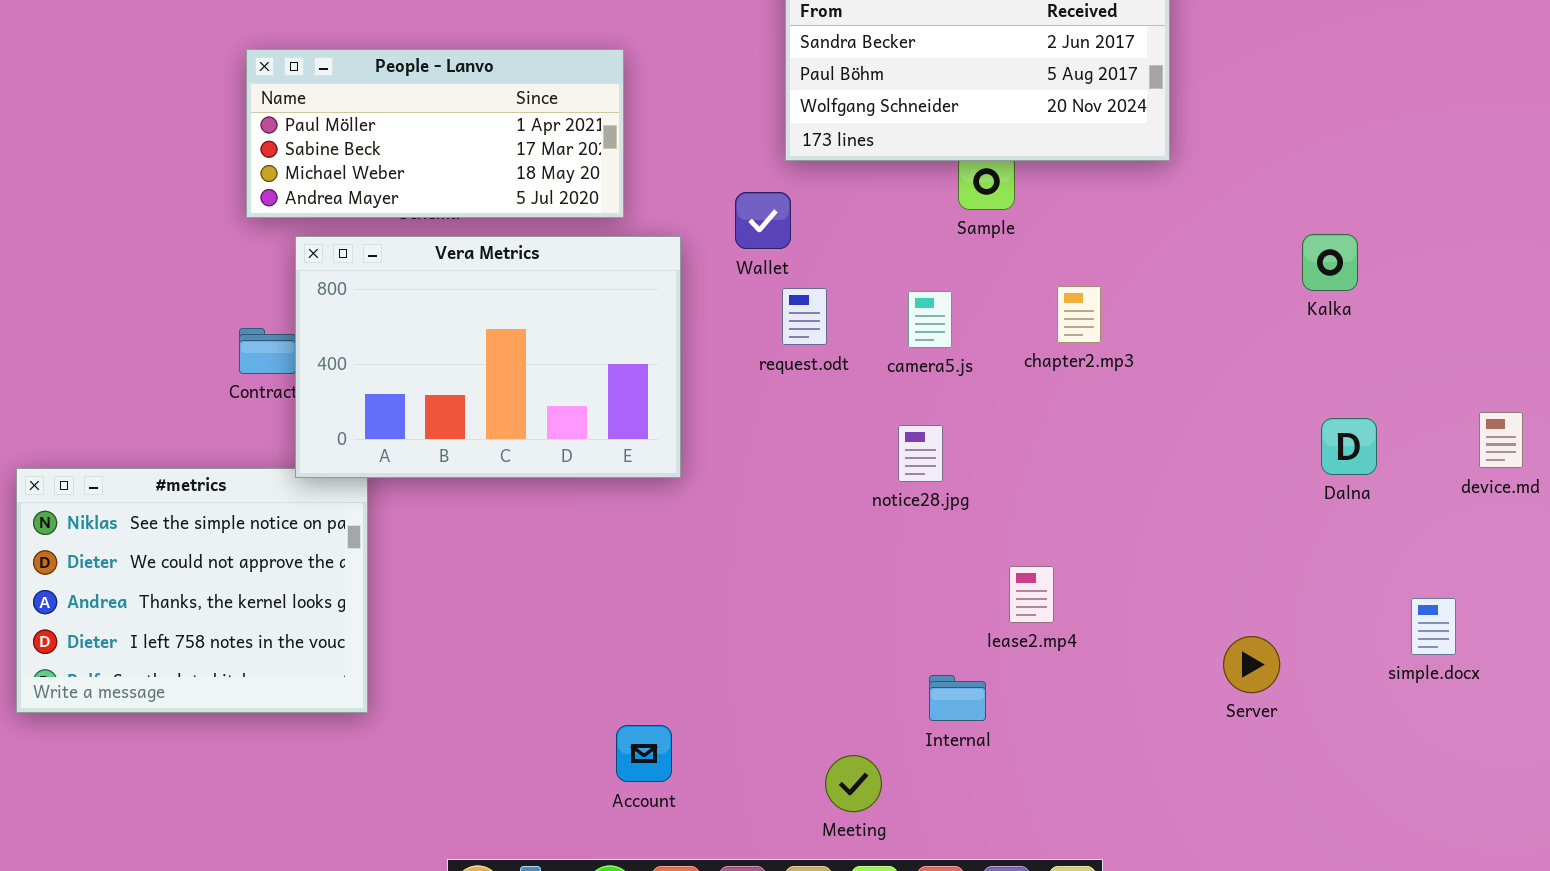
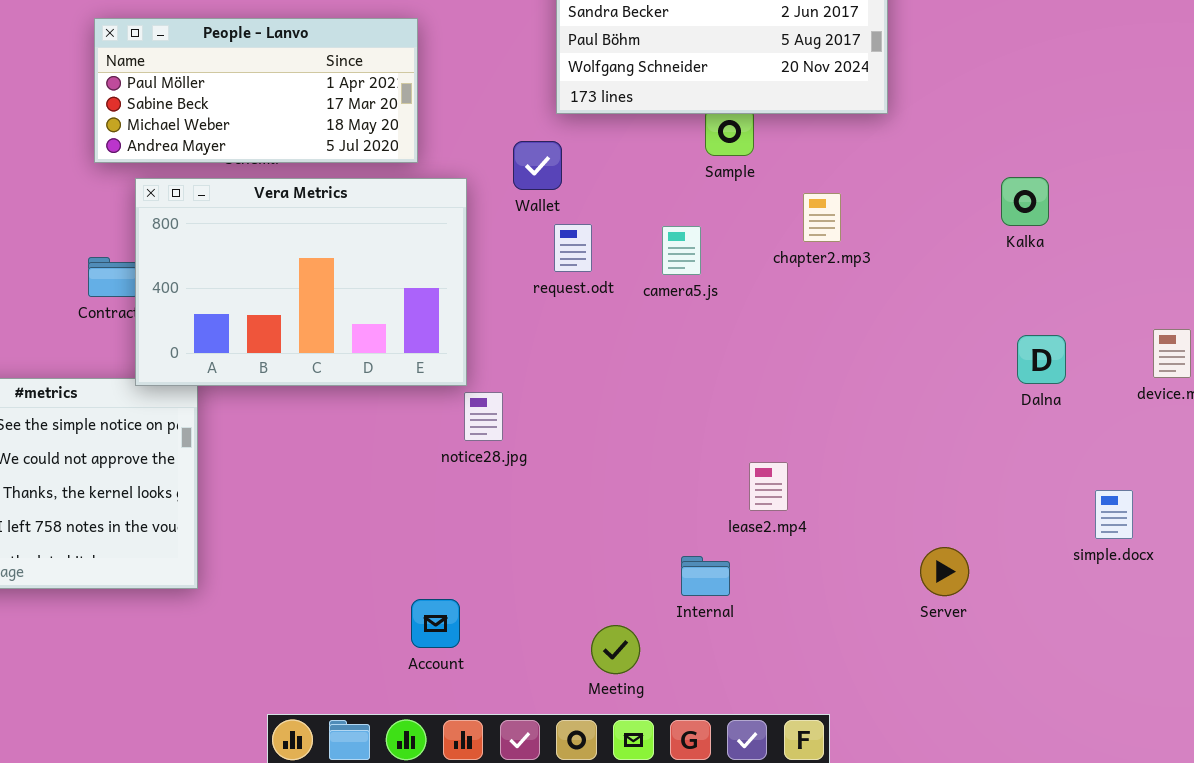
chapter2.mp3: [1057,286,1101,343] -> [803,193,841,242], moved
notice28.jpg: [898,425,943,482] -> [464,392,503,441], moved
Server: [1223,636,1280,693] -> [920,547,969,596], moved

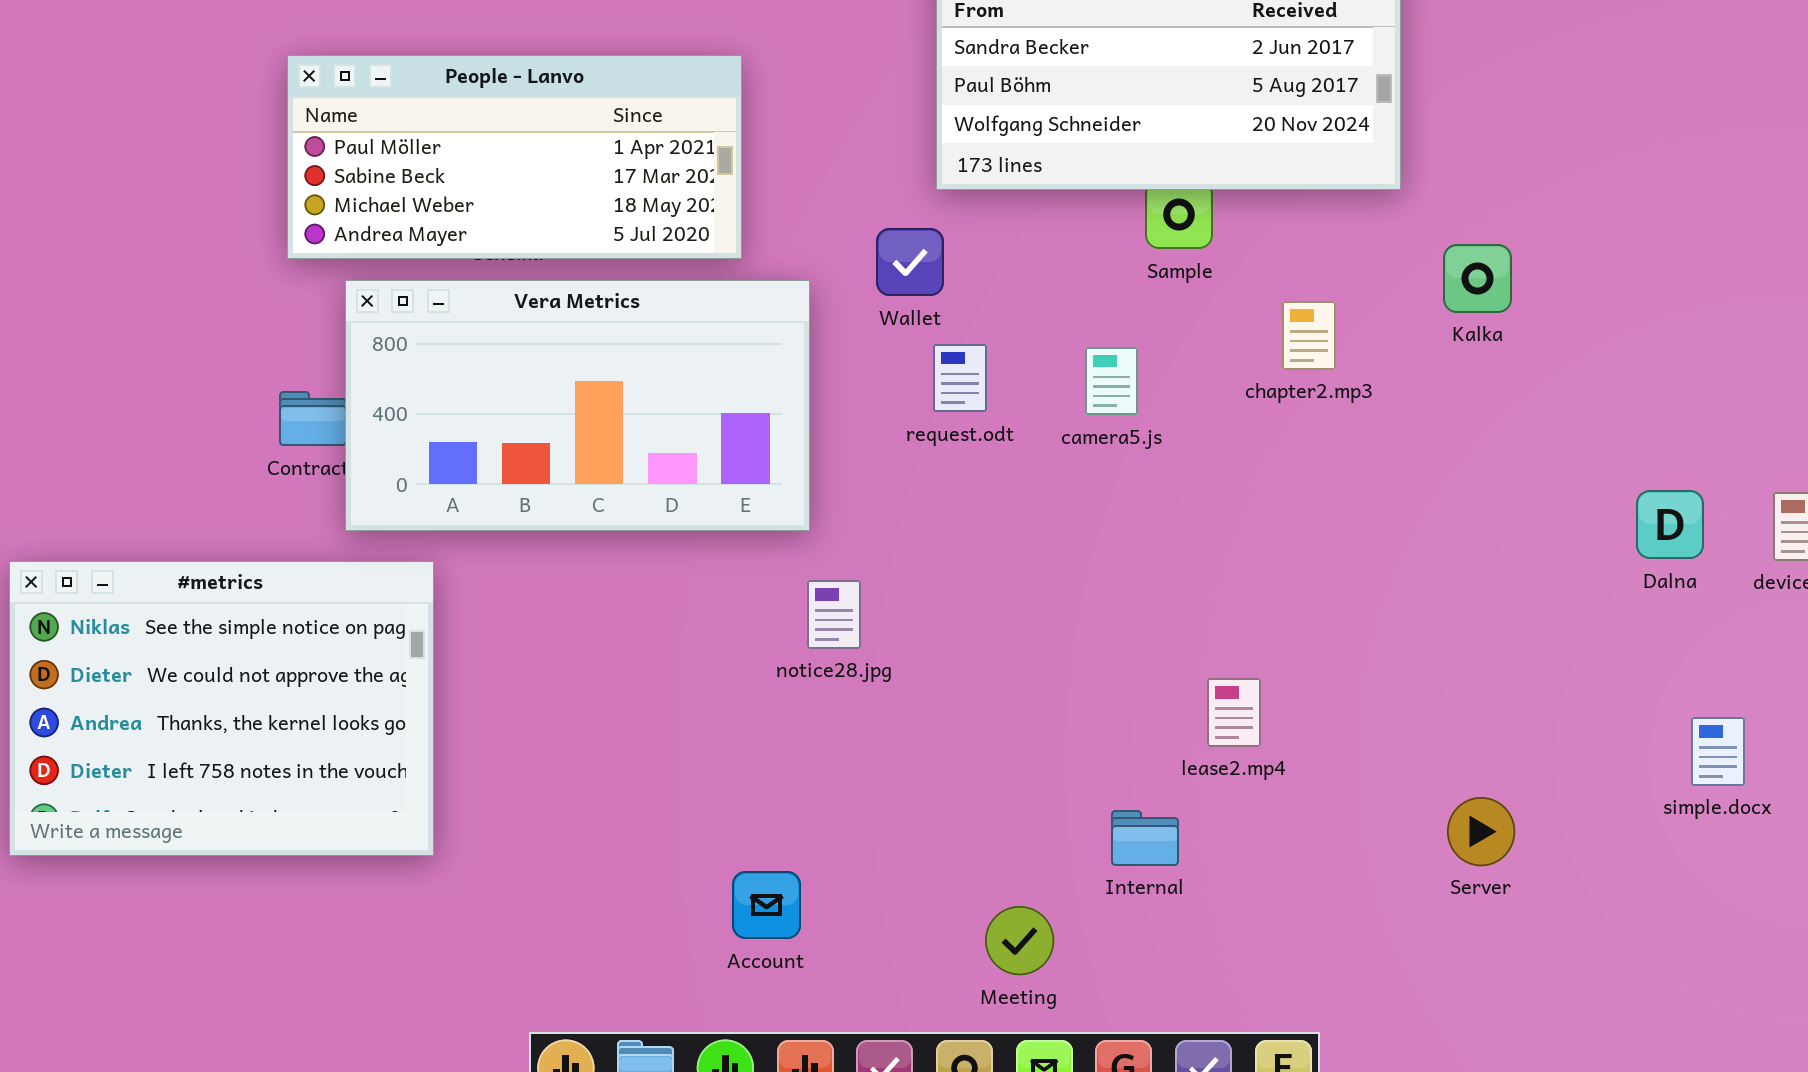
Kalka: [1001,177,1049,226] -> [1443,244,1512,313], moved
Vera Metrics: [135,178,467,386] -> [345,280,810,531], resized
Dalna: [1017,335,1066,384] -> [1636,490,1704,559], moved

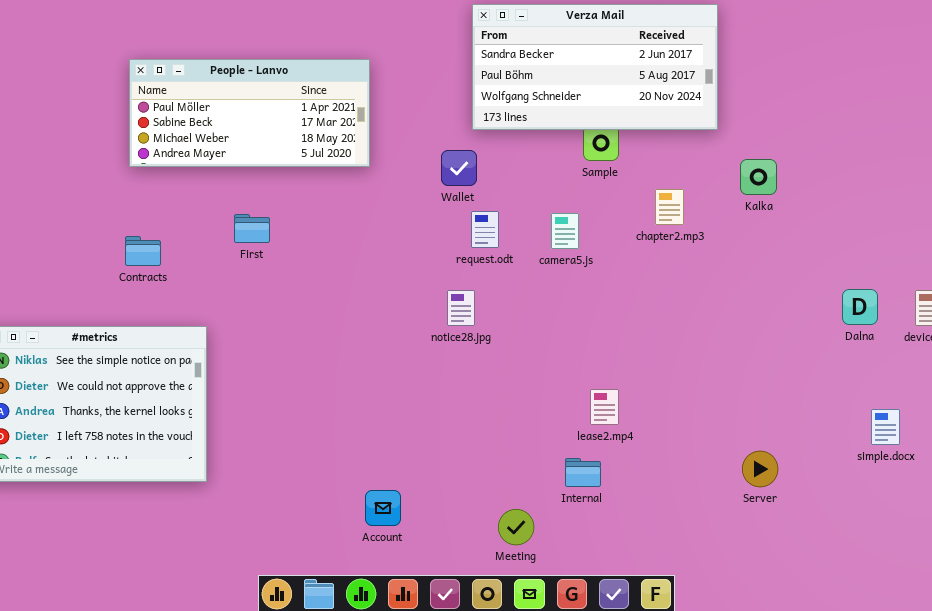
Vera Metrics: [345,280,810,531] -> none, closed
notice28.jpg: [807,580,861,649] -> [447,290,475,326], moved
lease2.mp4: [1207,678,1261,747] -> [590,389,619,425], moved

